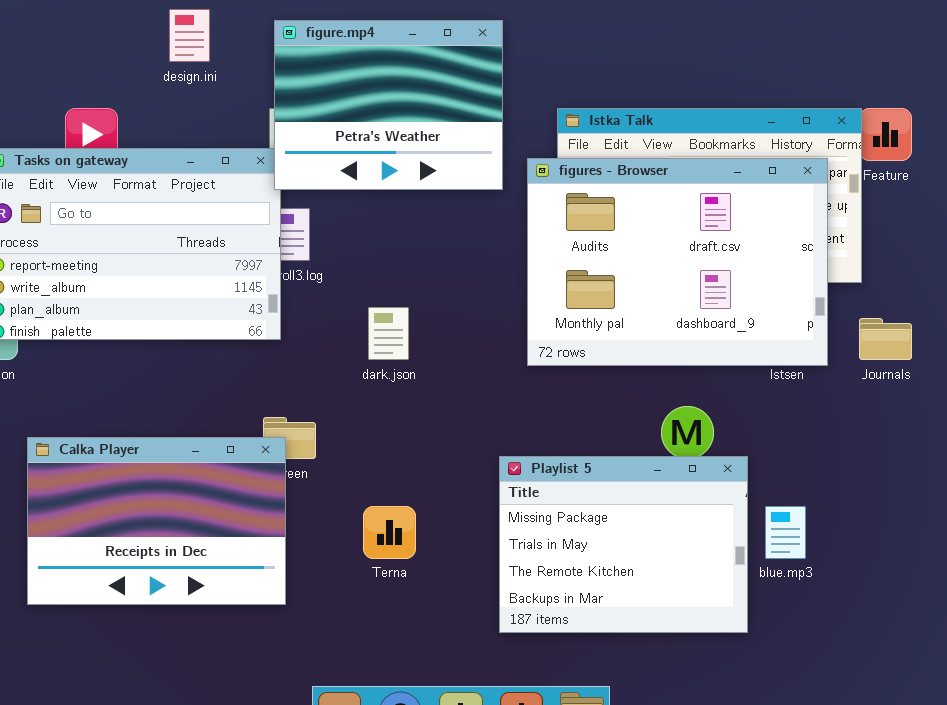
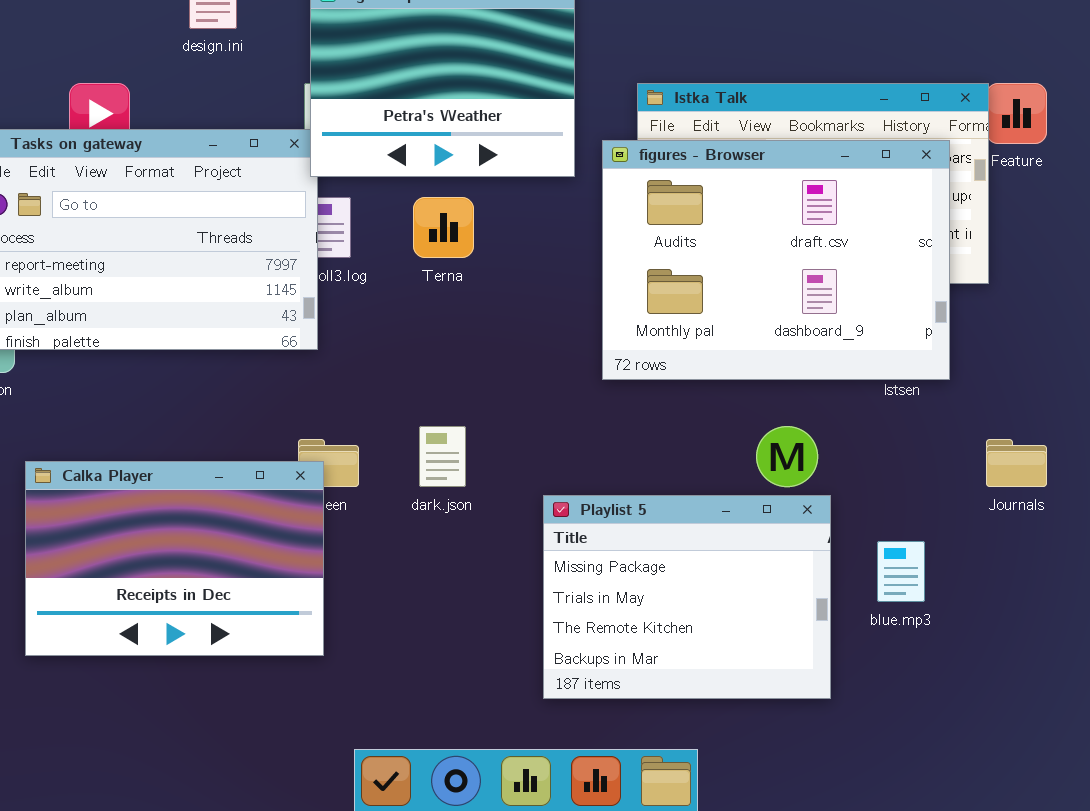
dark.json: [368,307,409,360] -> [419,426,466,487], moved
Journals: [859,318,912,360] -> [986,439,1047,487], moved
Playlist 5: [499,456,748,633] -> [543,495,831,699], moved
Terna: [363,506,416,559] -> [413,197,474,258], moved

